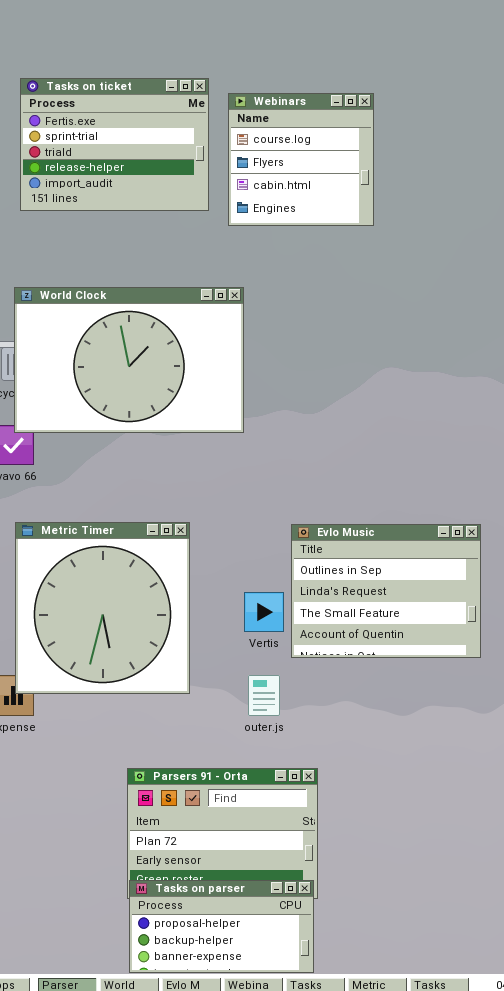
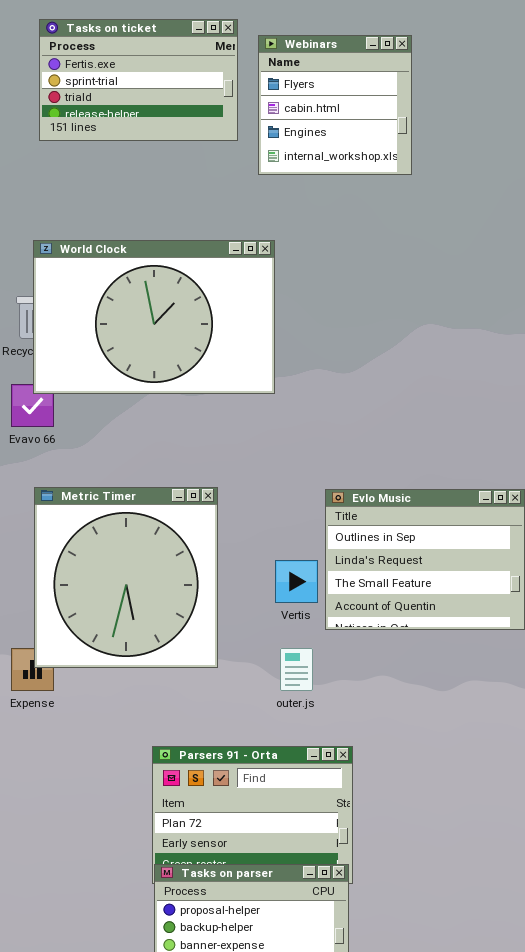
Tasks on ticket: [20,78,209,211] -> [39,19,238,141], resized
Webinars: [228,93,374,226] -> [258,35,412,175], scrolled down 1 row

